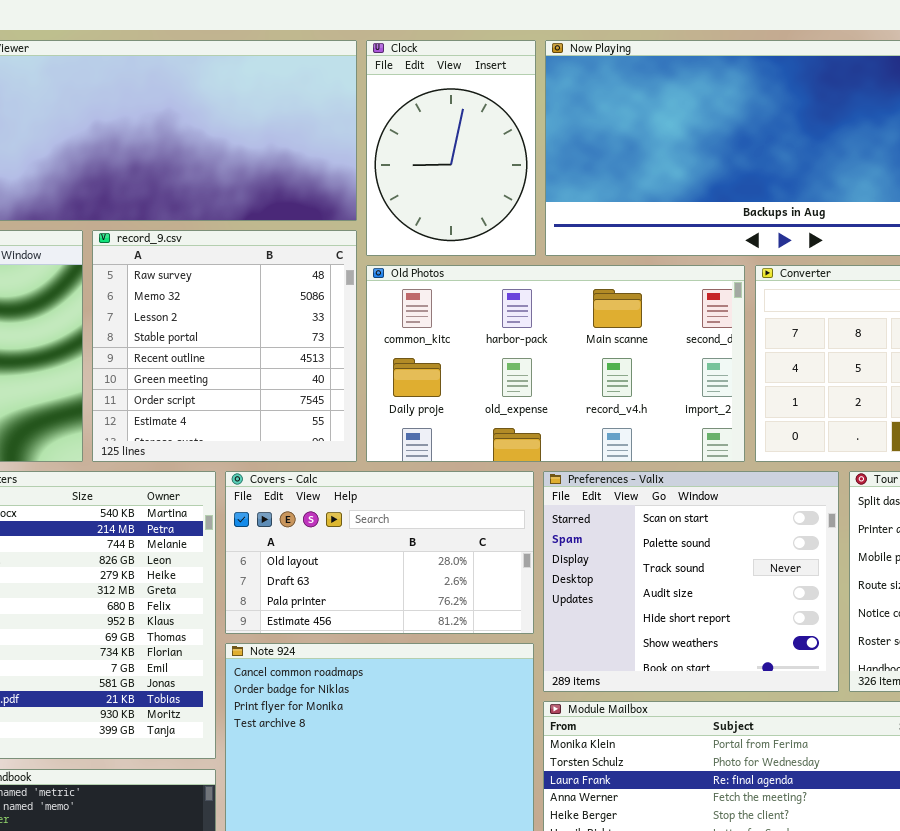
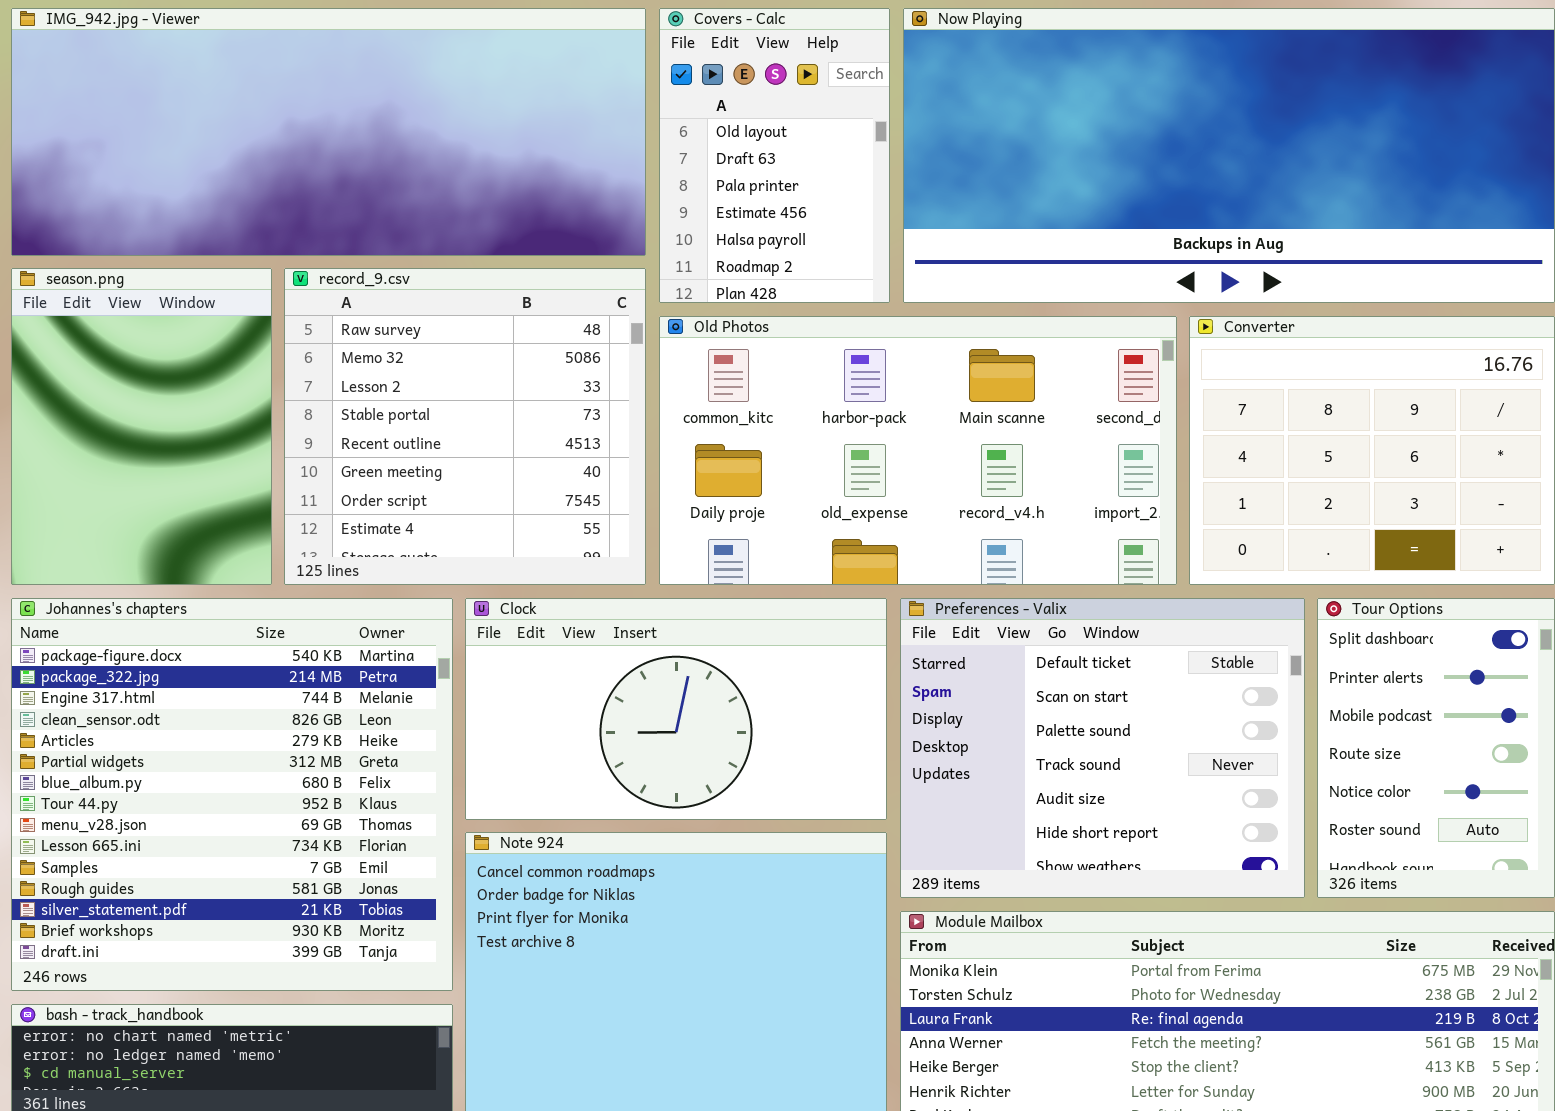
Clock: [366,40,536,256] -> [465,598,887,820], moved, resized
Covers - Calc: [225,471,534,634] -> [659,8,890,303], moved, resized
Preferences - Valix: [543,471,839,692] -> [900,598,1305,898], scrolled up 1 row

